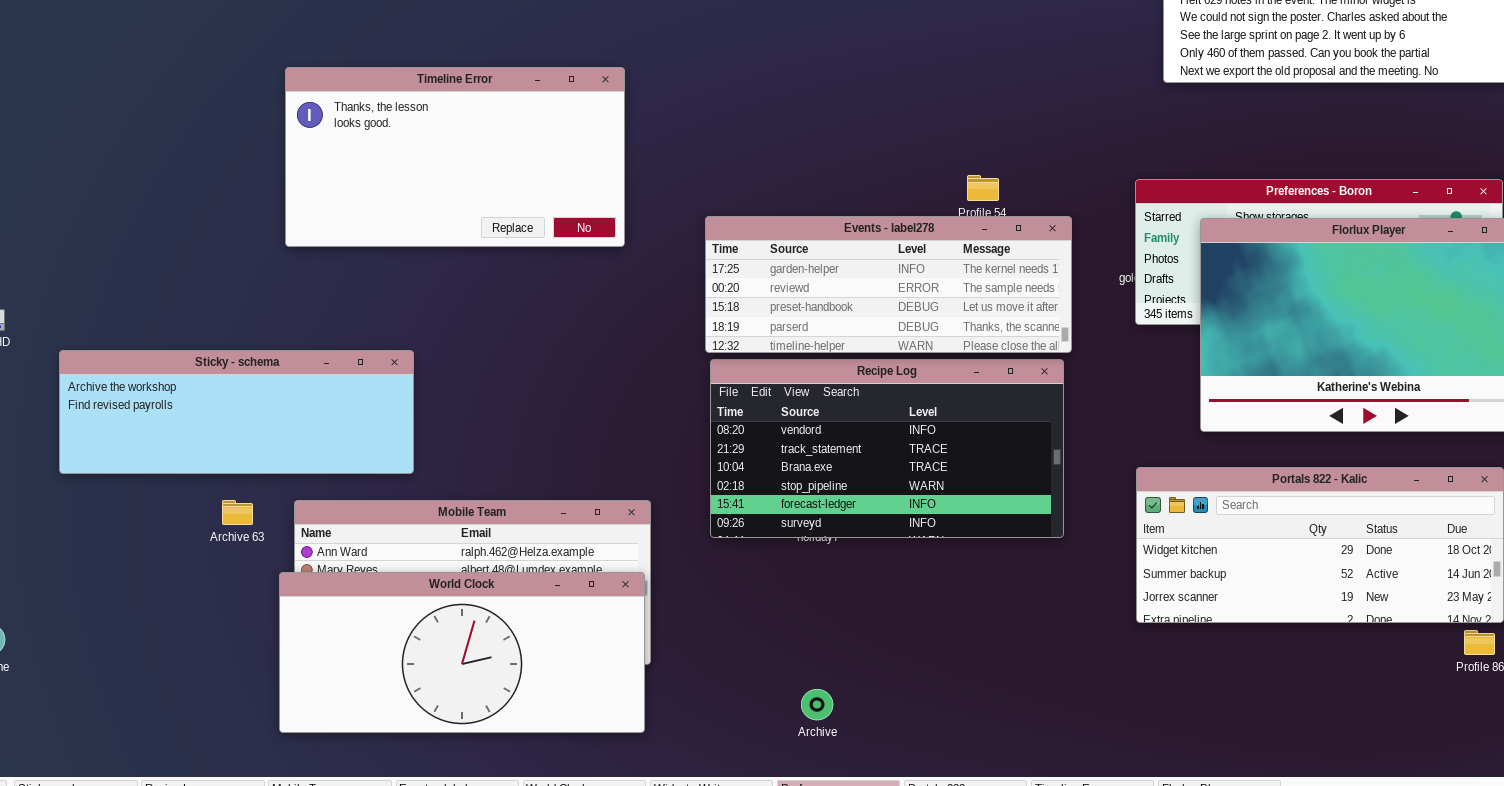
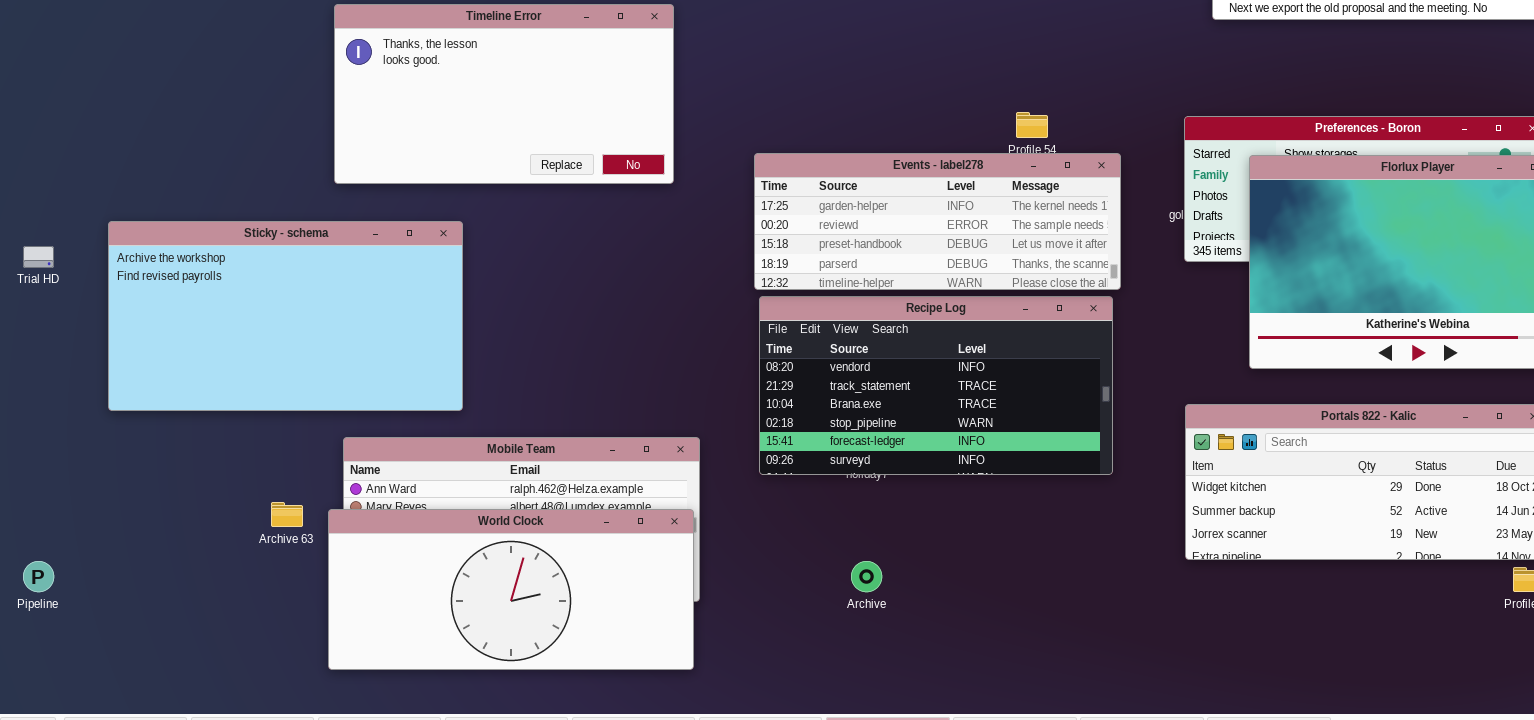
Sticky - schema: [59,350,414,474] -> [108,221,463,411], resized
Archive 63: [222,500,253,525] -> [271,502,303,527], moved
Archive: [801,689,833,720] -> [851,561,882,592], moved

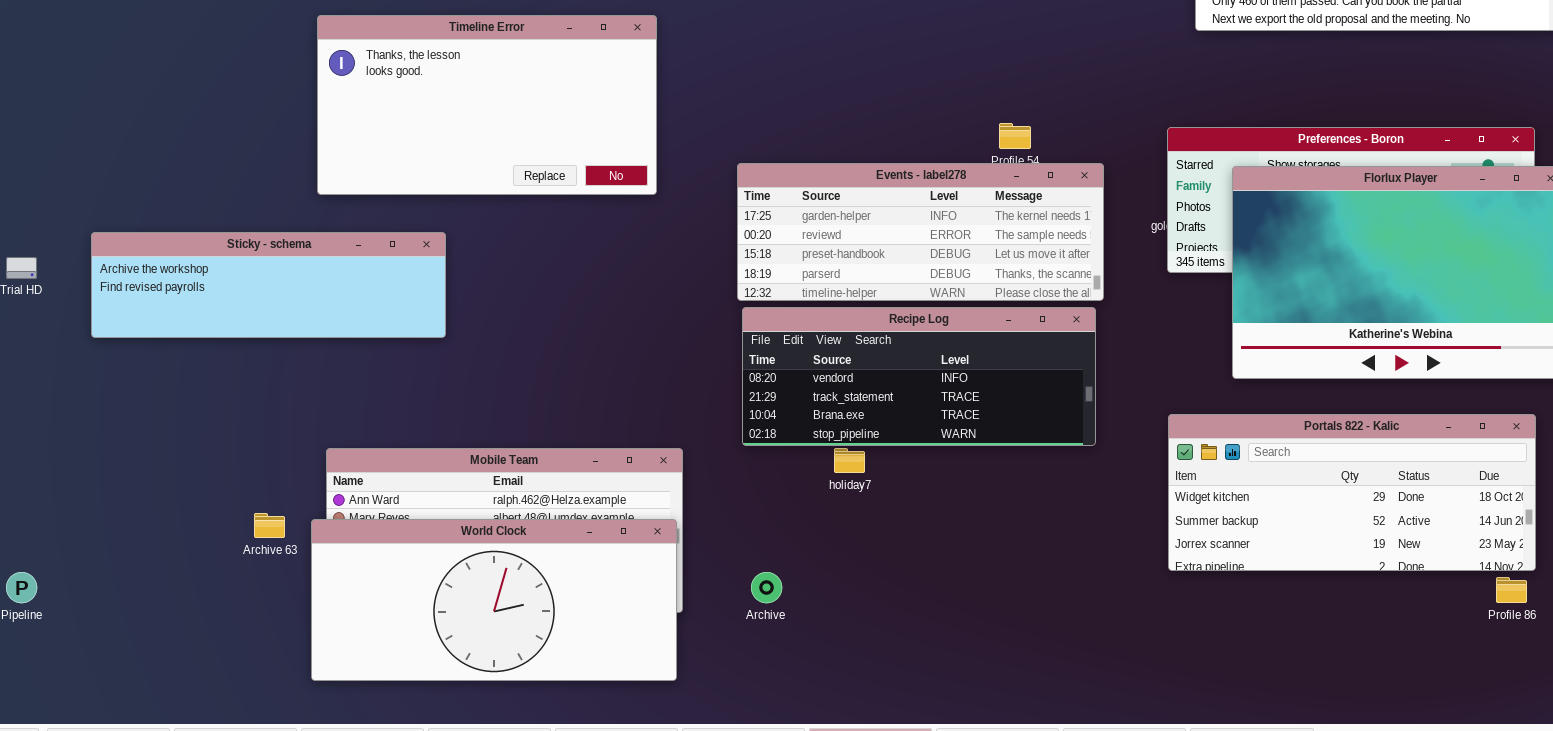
Sticky - schema: [108,221,463,411] -> [91,232,446,338], resized
Recipe Log: [759,296,1113,475] -> [742,307,1096,446], resized
Archive: [851,561,882,592] -> [751,572,782,603], moved

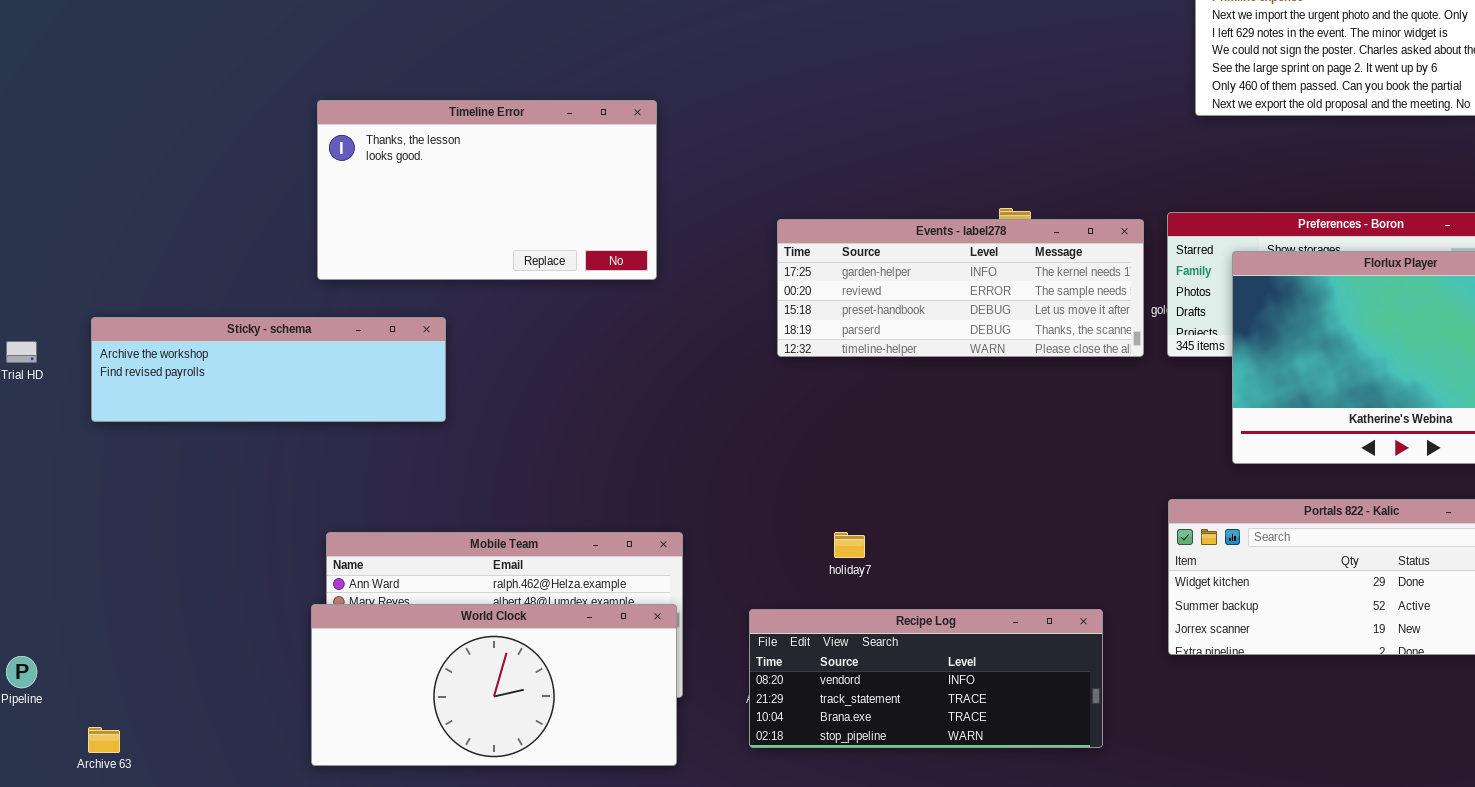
Events - label278: [737,163,1104,301] -> [777,219,1144,357], moved
Recipe Log: [742,307,1096,446] -> [749,609,1103,748], moved
Archive 63: [254,513,285,538] -> [88,727,120,753], moved

